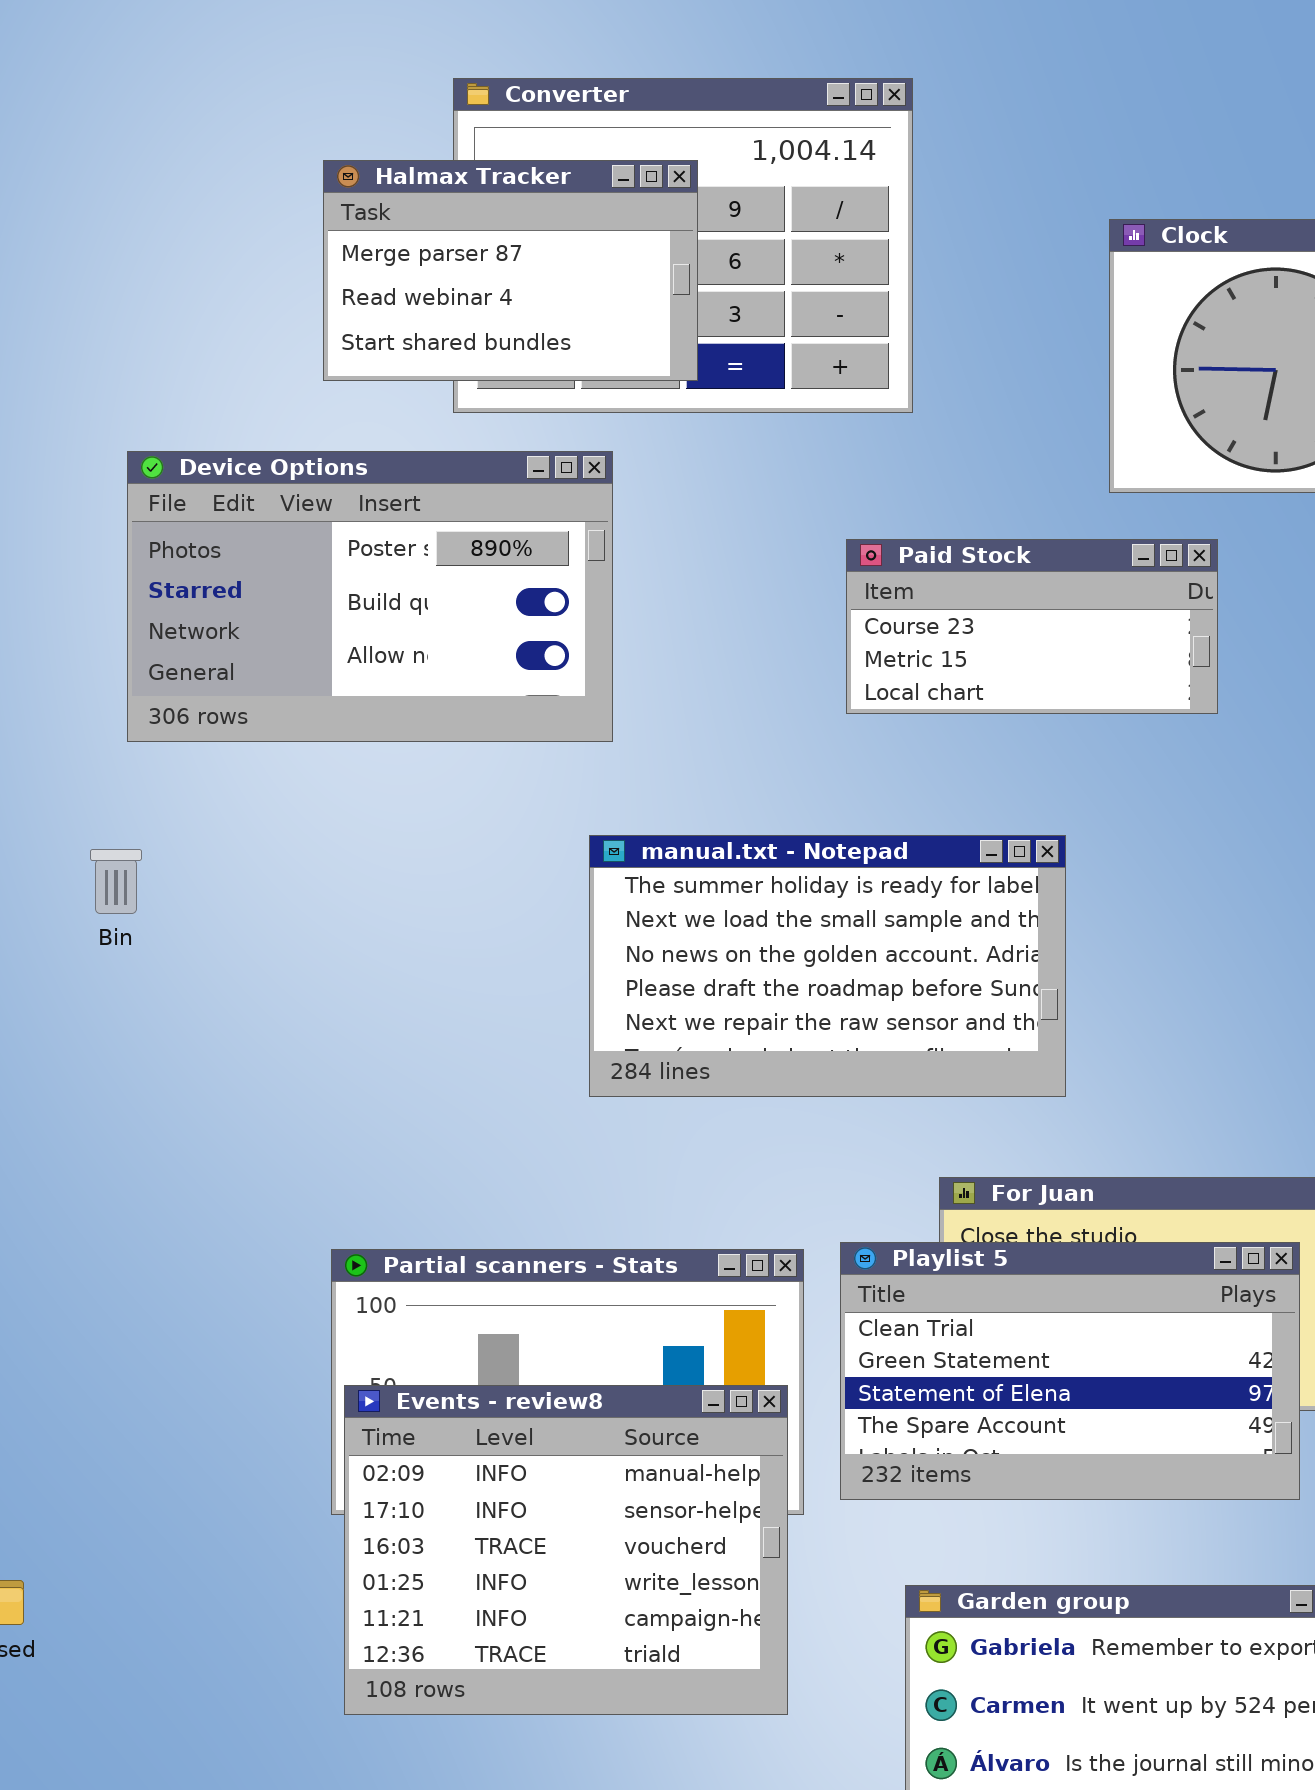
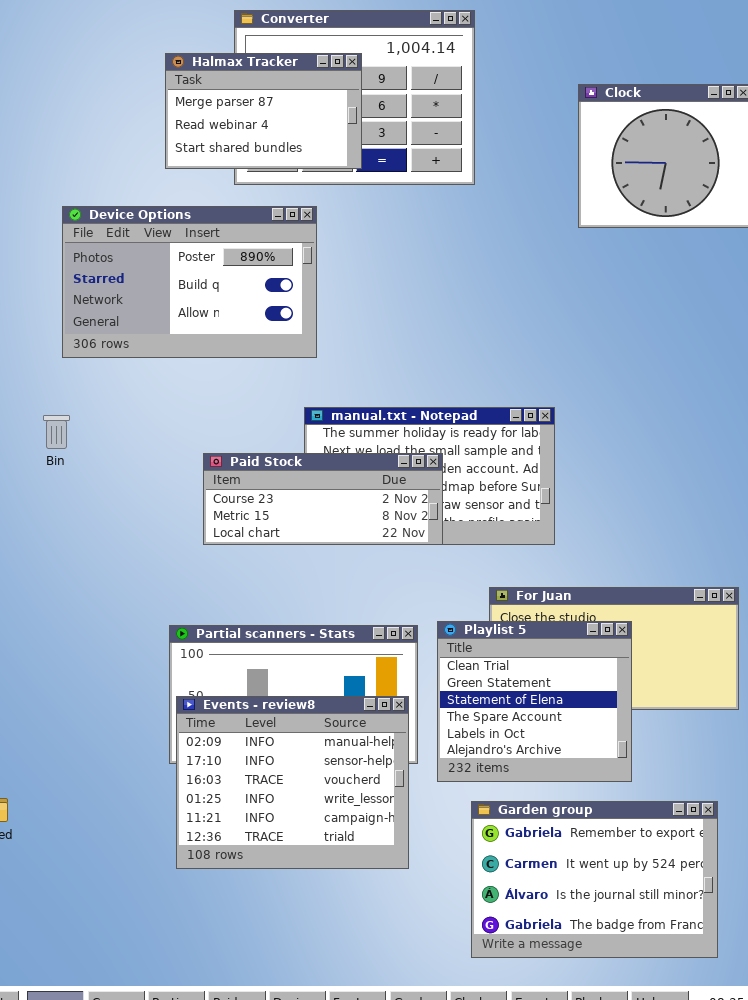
Paid Stock: [846,539,1218,714] -> [203,453,443,545], moved, resized
Playlist 5: [840,1242,1300,1500] -> [437,621,632,782], resized

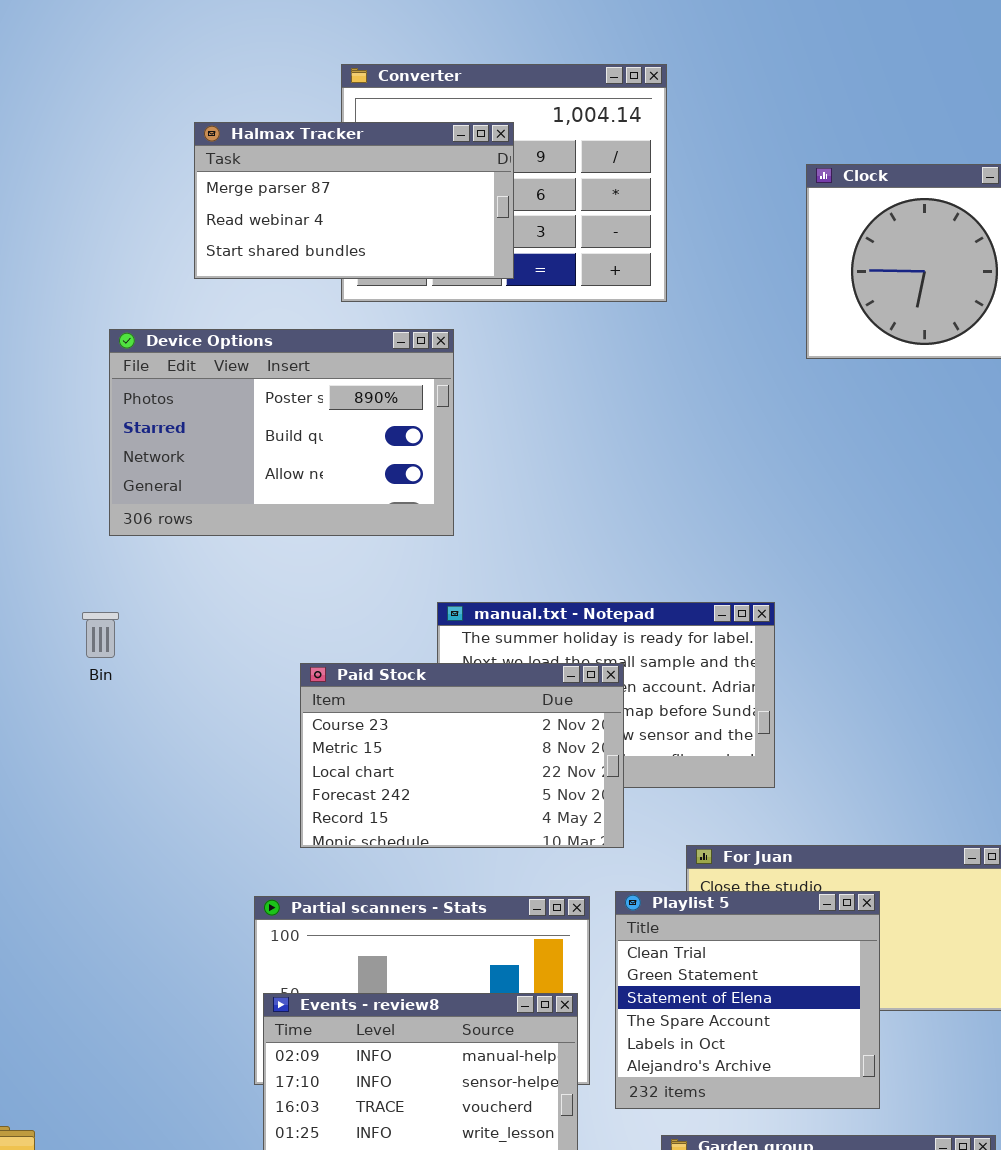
Halmax Tracker: [165,53,362,169] -> [194,122,514,279], resized
Paid Stock: [203,453,443,545] -> [300,663,624,848], resized

